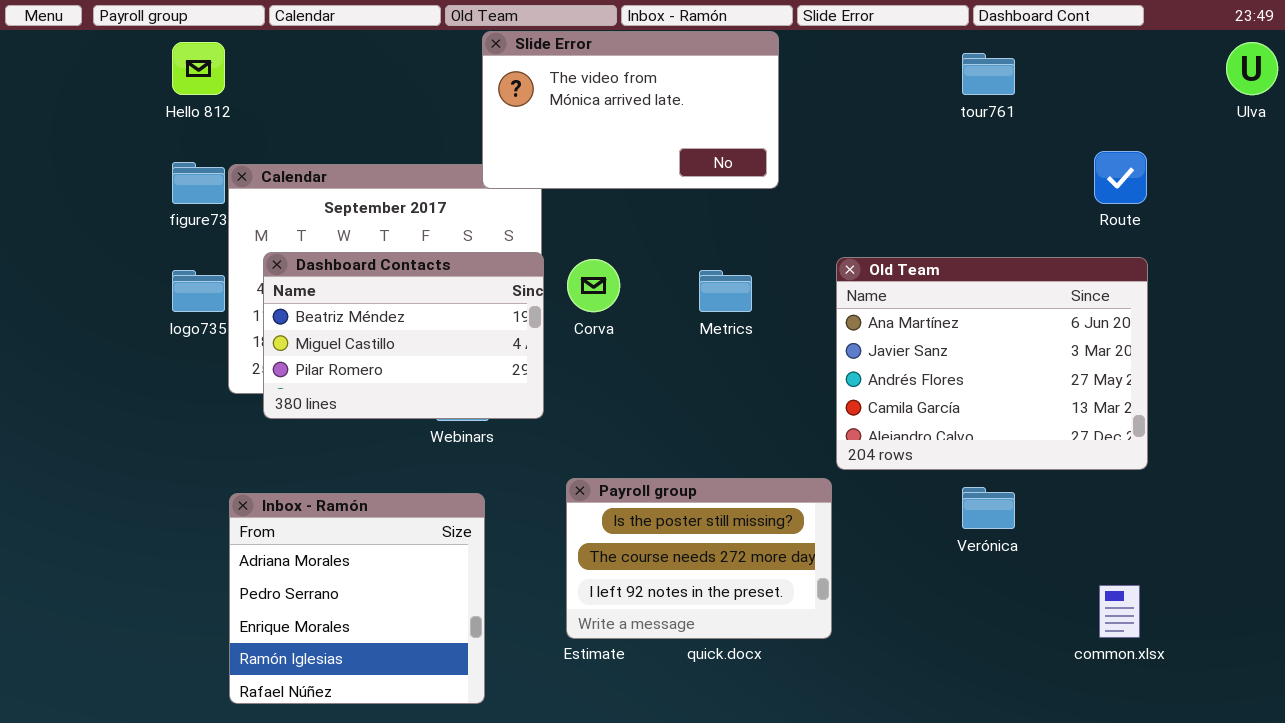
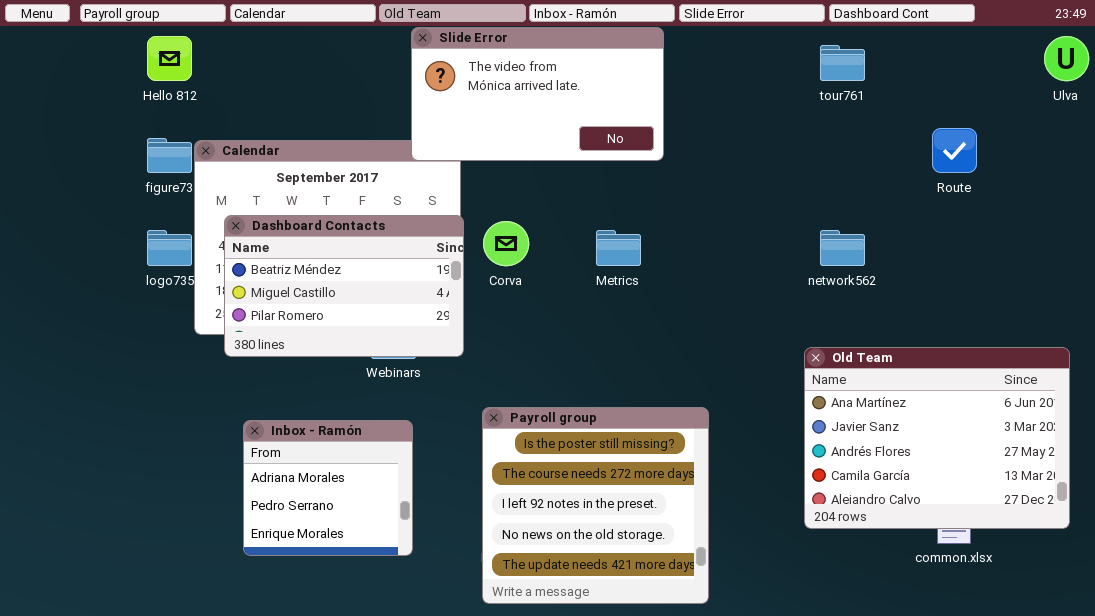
Old Team: [836,257,1148,470] -> [804,347,1070,529], moved
Payroll group: [566,478,832,639] -> [482,407,709,604], resized
Inbox - Ramón: [229,493,485,704] -> [243,420,413,556], resized

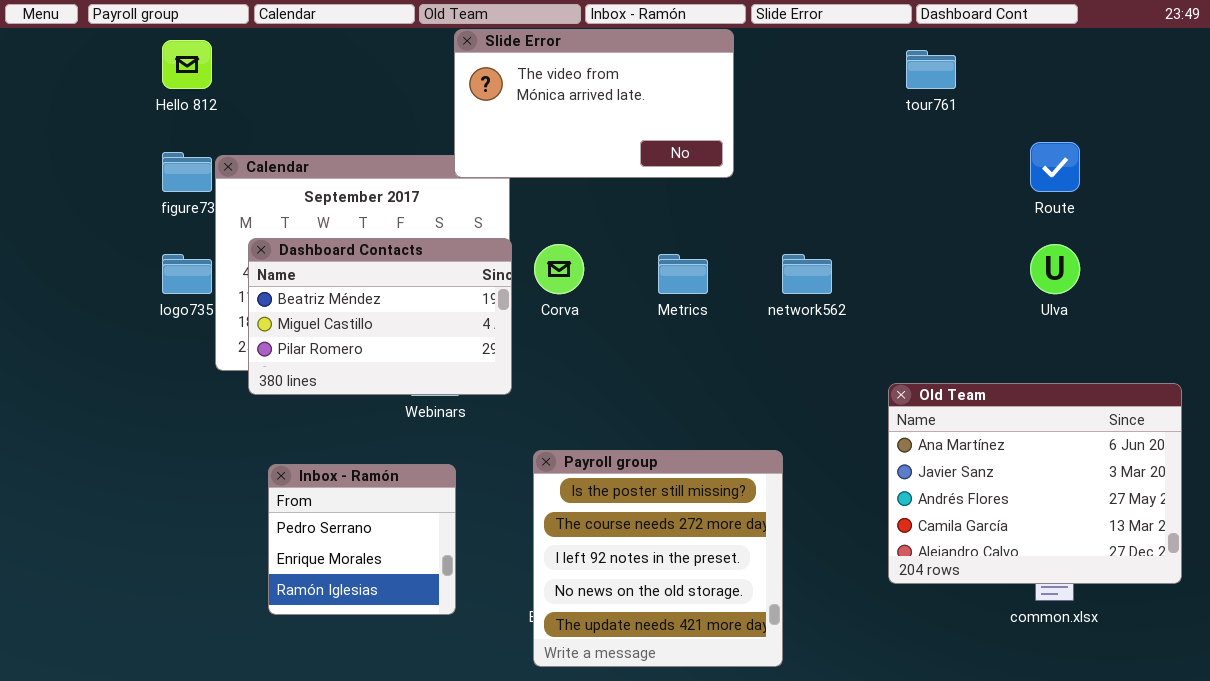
Ulva: [1044,36,1089,81] -> [1030,244,1080,294], moved
network562: [820,230,865,266] -> [782,254,832,294], moved
Inbox - Ramón: [243,420,413,556] -> [268,464,456,615], scrolled down 1 row

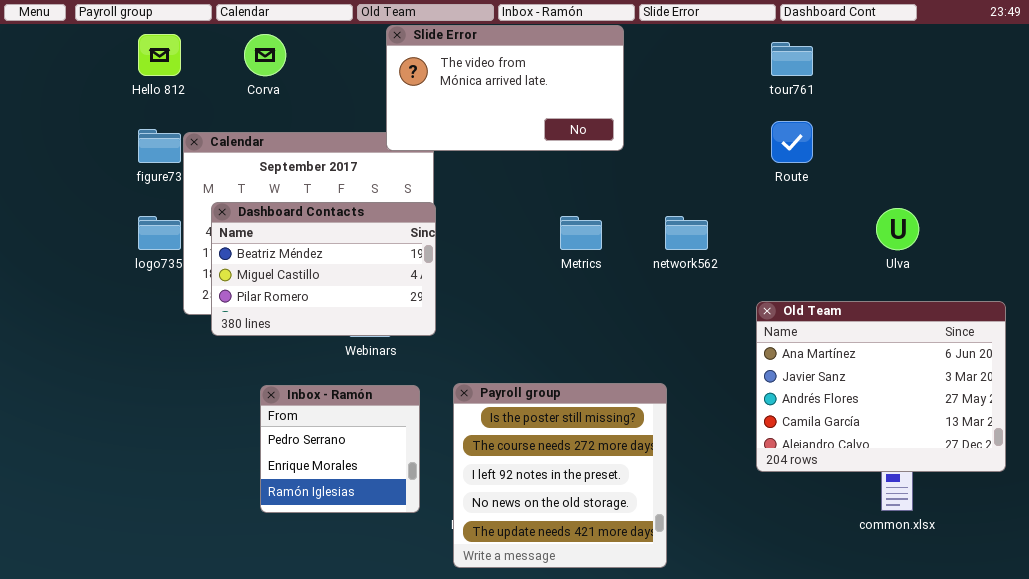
Route: [1030,142,1080,192] -> [771,121,813,163], moved
Corva: [534,244,584,294] -> [244,34,286,76], moved
Old Team: [888,383,1182,584] -> [756,301,1006,472], moved
Inbox - Ramón: [268,464,456,615] -> [260,385,420,513], moved

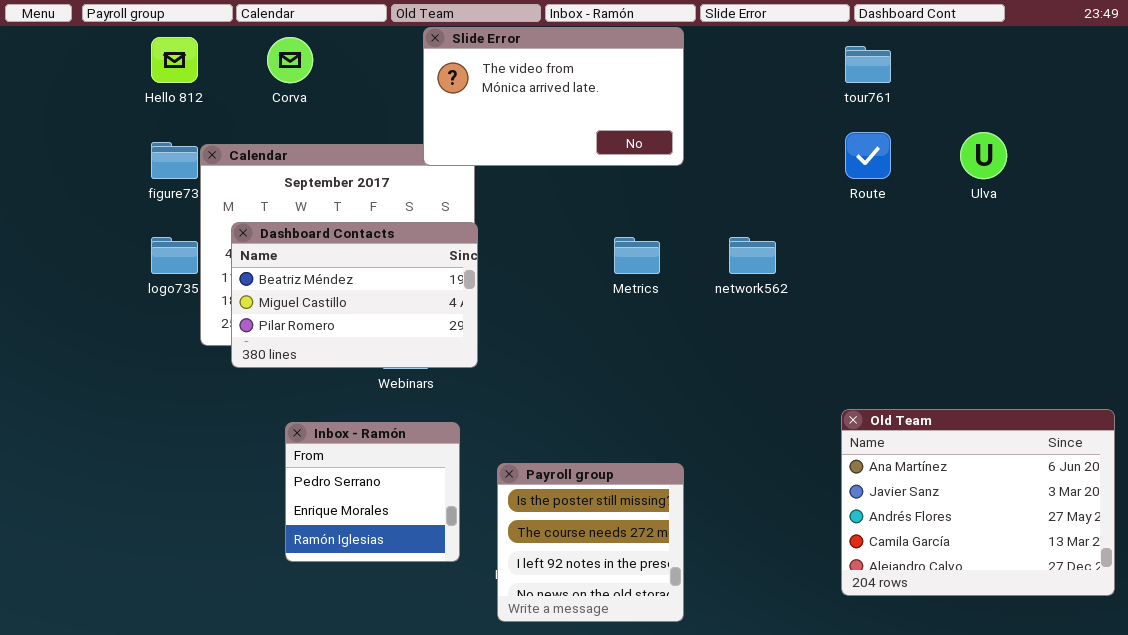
Ulva: [876,208,919,250] -> [960,132,1007,179], moved
Old Team: [756,301,1006,472] -> [841,409,1115,596], moved
Payroll group: [453,383,667,568] -> [497,463,684,622], resized

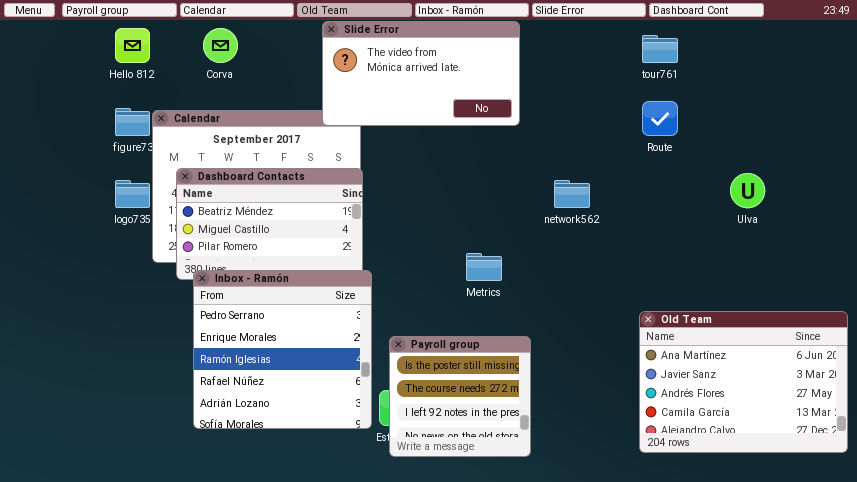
Ulva: [960,132,1007,179] -> [730,173,765,208], moved
Metrics: [614,237,660,274] -> [466,253,502,281], moved
Inbox - Ramón: [285,422,460,562] -> [193,270,372,429], moved, resized
Payroll group: [497,463,684,622] -> [389,336,531,457], moved

